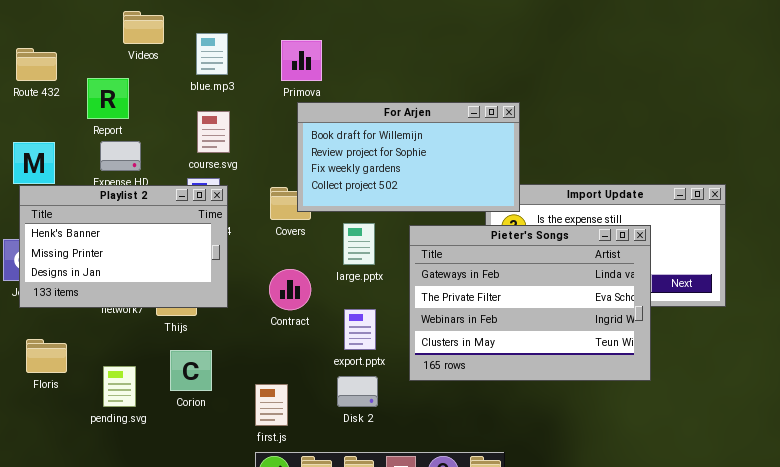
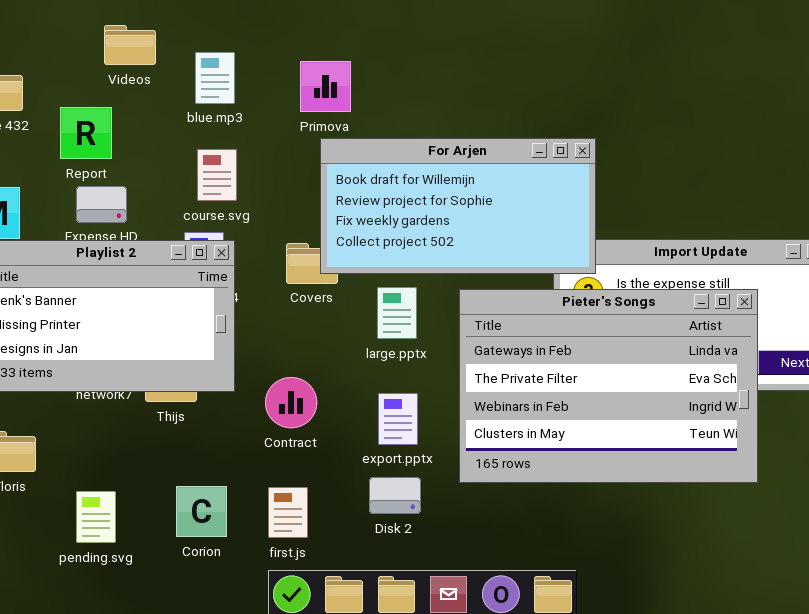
Contract: [269,269,311,310] -> [265,377,317,428], moved
Corion: [170,350,212,391] -> [176,486,227,537], moved
pending.svg: [103,366,136,407] -> [76,491,116,543], moved

